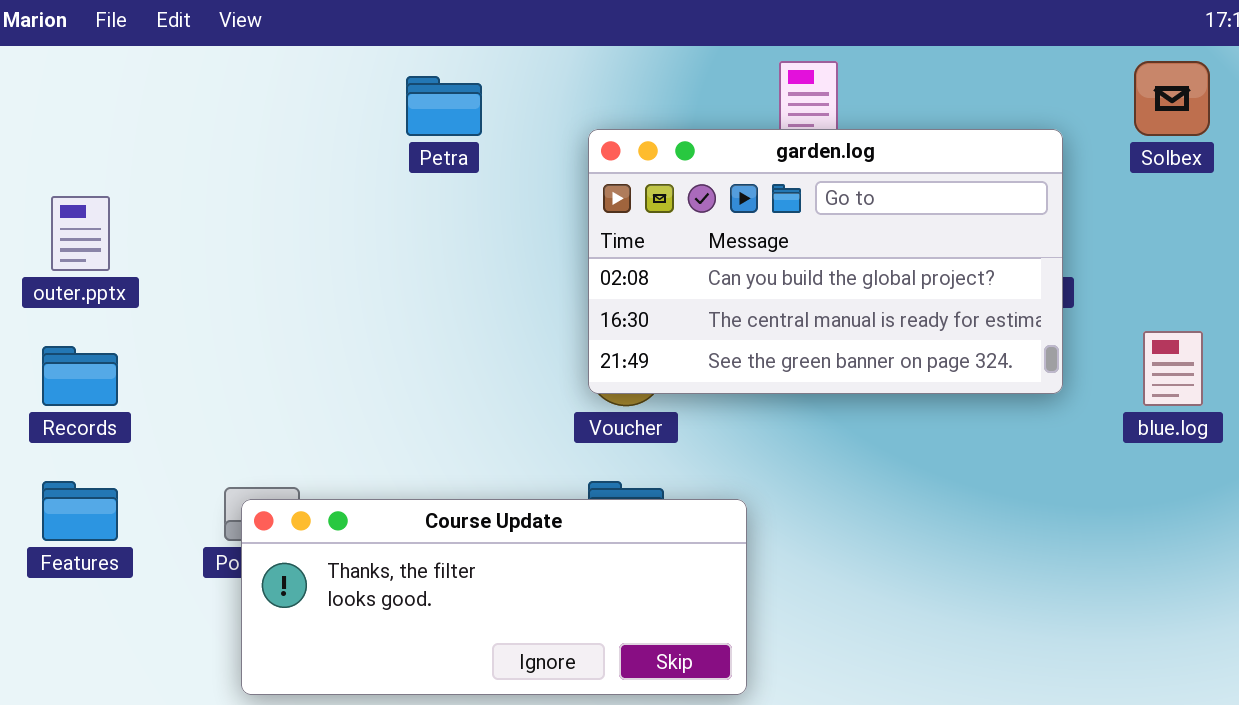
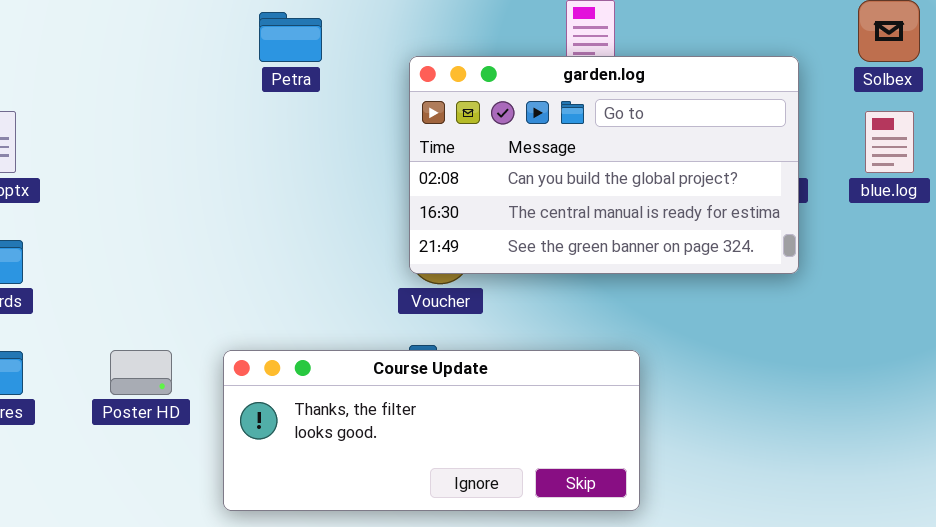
blue.log: [1143,331,1203,406] -> [865,111,914,173], moved
Course Update: [241,499,747,695] -> [223,350,640,511], moved

